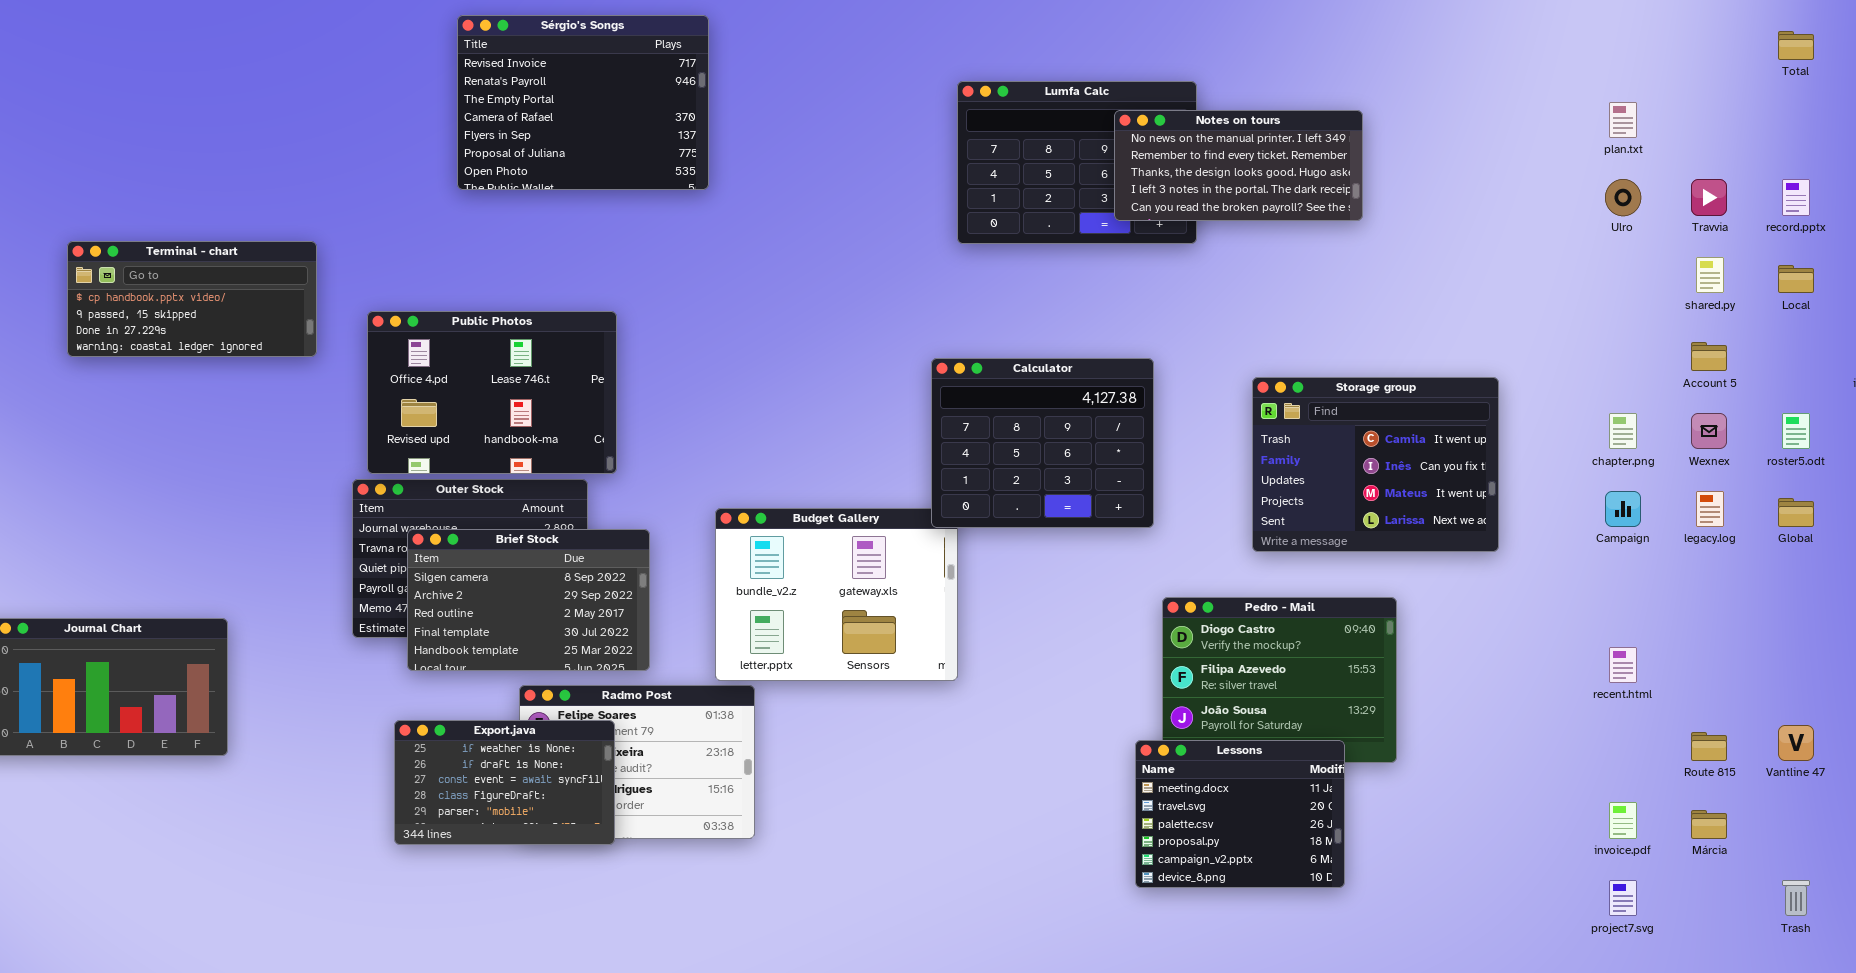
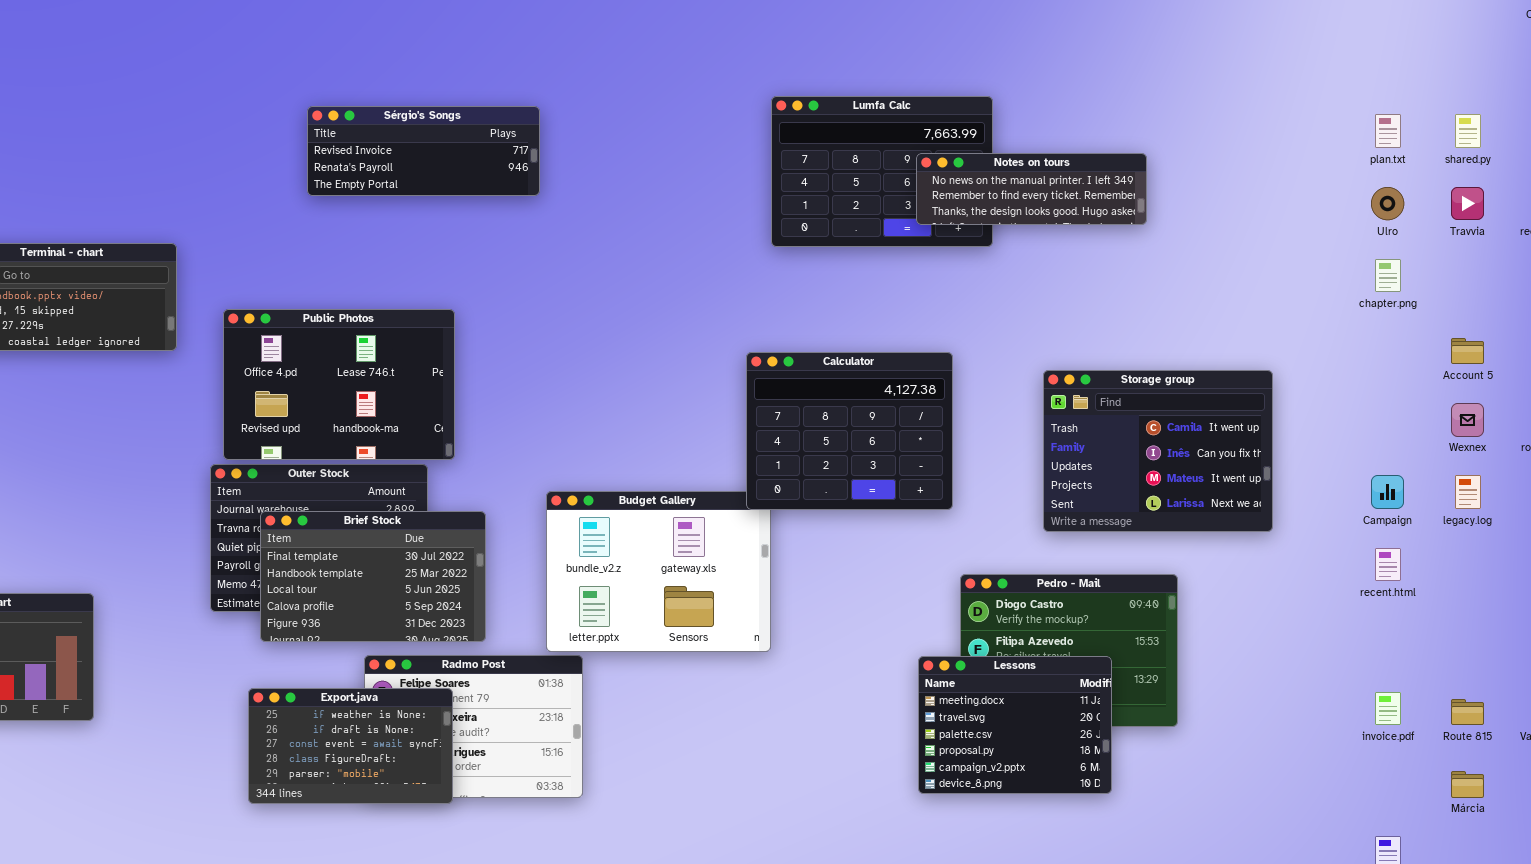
Sérgio's Songs: [457,15,709,190] -> [307,106,540,196], resized
Notes on tours: [1114,110,1363,221] -> [916,153,1147,225], resized
shared.py: [1696,257,1724,293] -> [1455,114,1481,148], moved
chapter.png: [1609,413,1637,449] -> [1375,259,1401,292], moved
Brief Stock: [407,529,650,671] -> [260,511,486,642], scrolled down 3 rows
recent.html: [1609,647,1637,683] -> [1375,548,1401,581], moved
Lessons: [1135,740,1345,888] -> [918,656,1112,794], moved
invoice.pdf: [1609,802,1637,839] -> [1375,692,1401,725], moved

